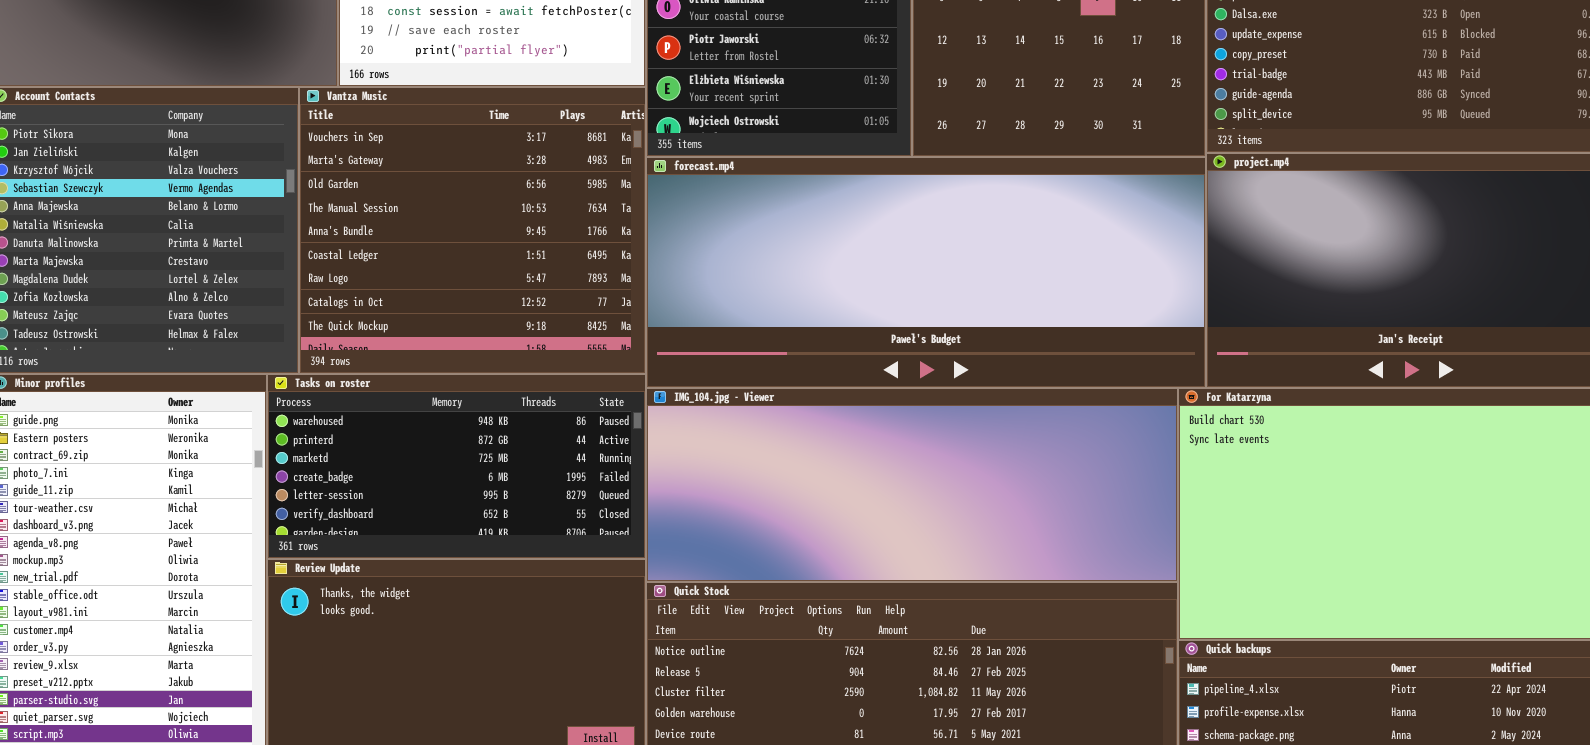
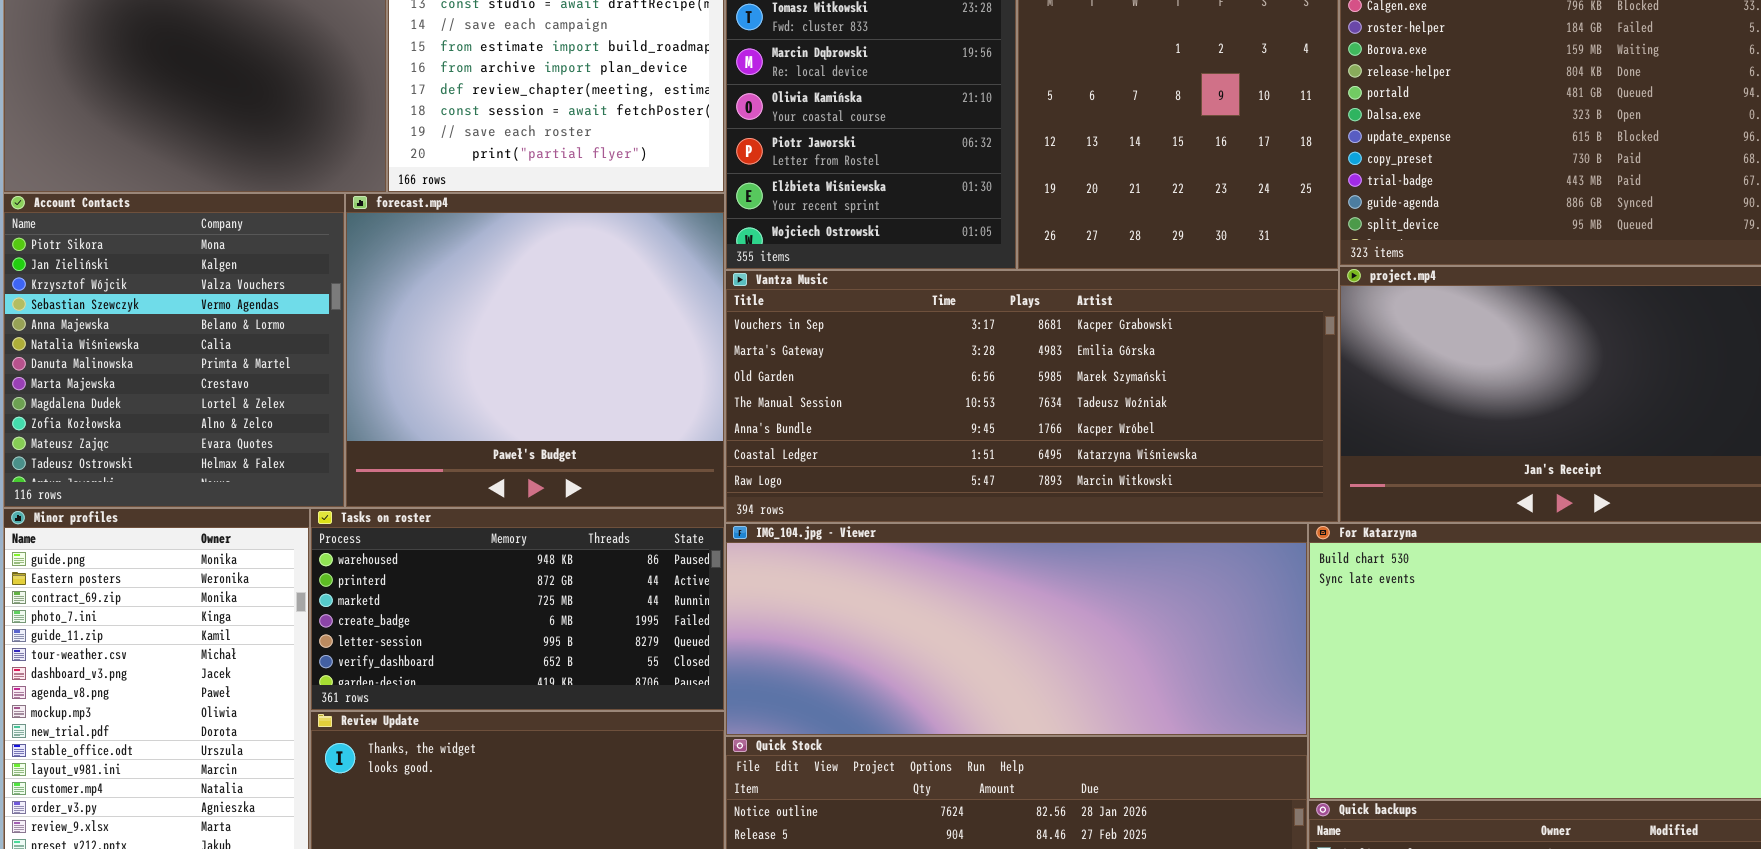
Vantza Music: [299,87,646,374] -> [725,270,1339,523], moved, resized
forecast.mp4: [646,157,1206,388] -> [345,193,725,508], moved, resized

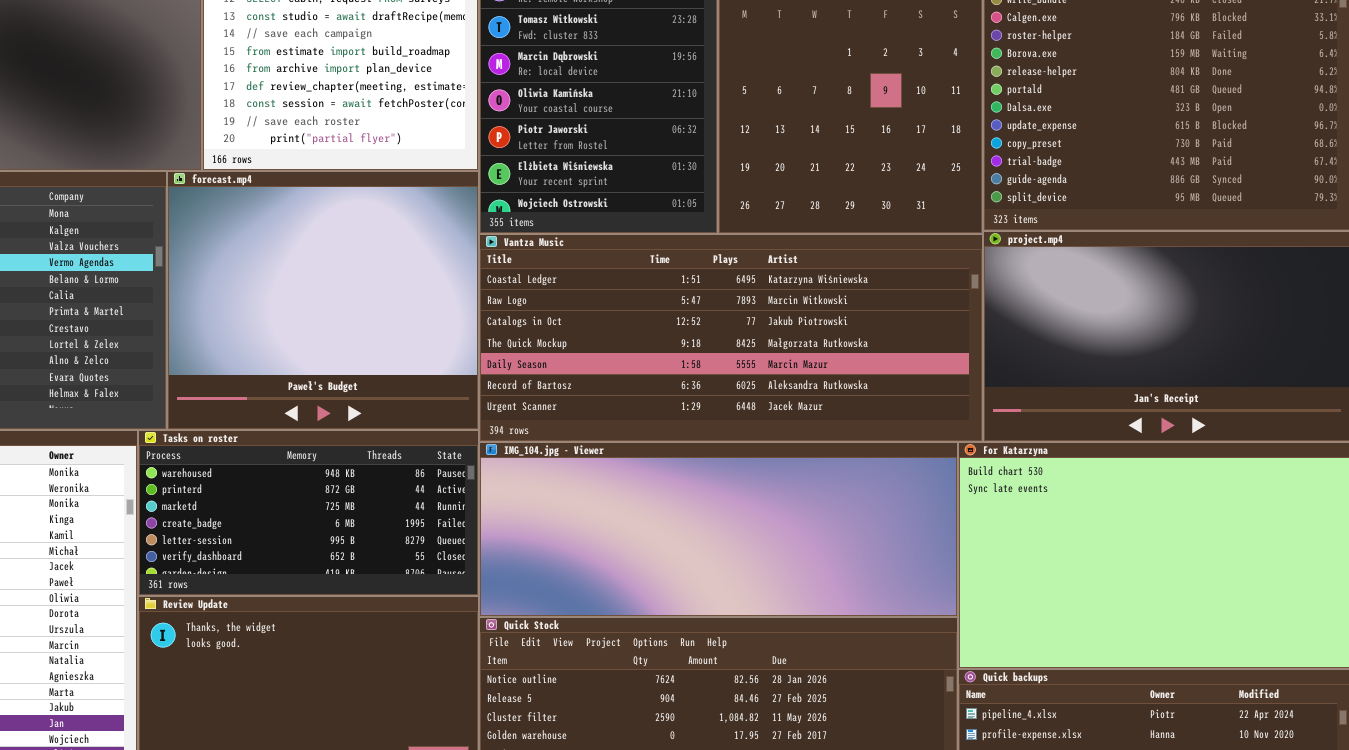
Vantza Music: [725,270,1339,523] -> [479,234,983,442], scrolled down 5 rows

